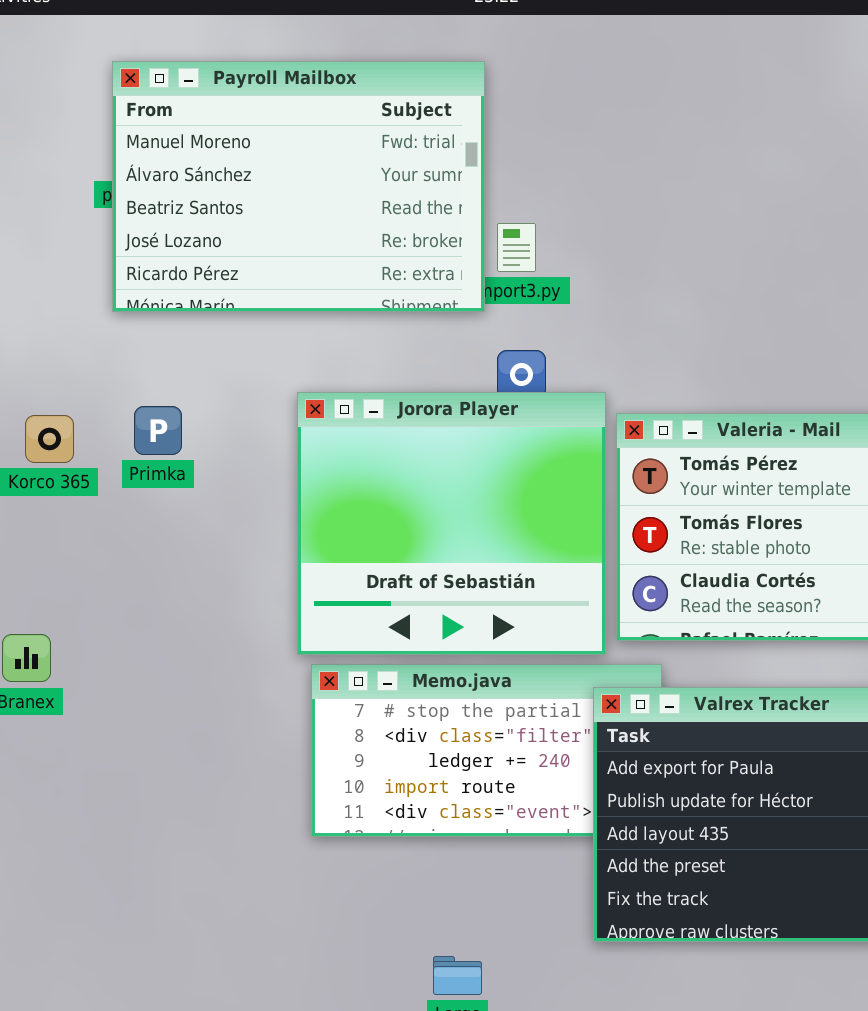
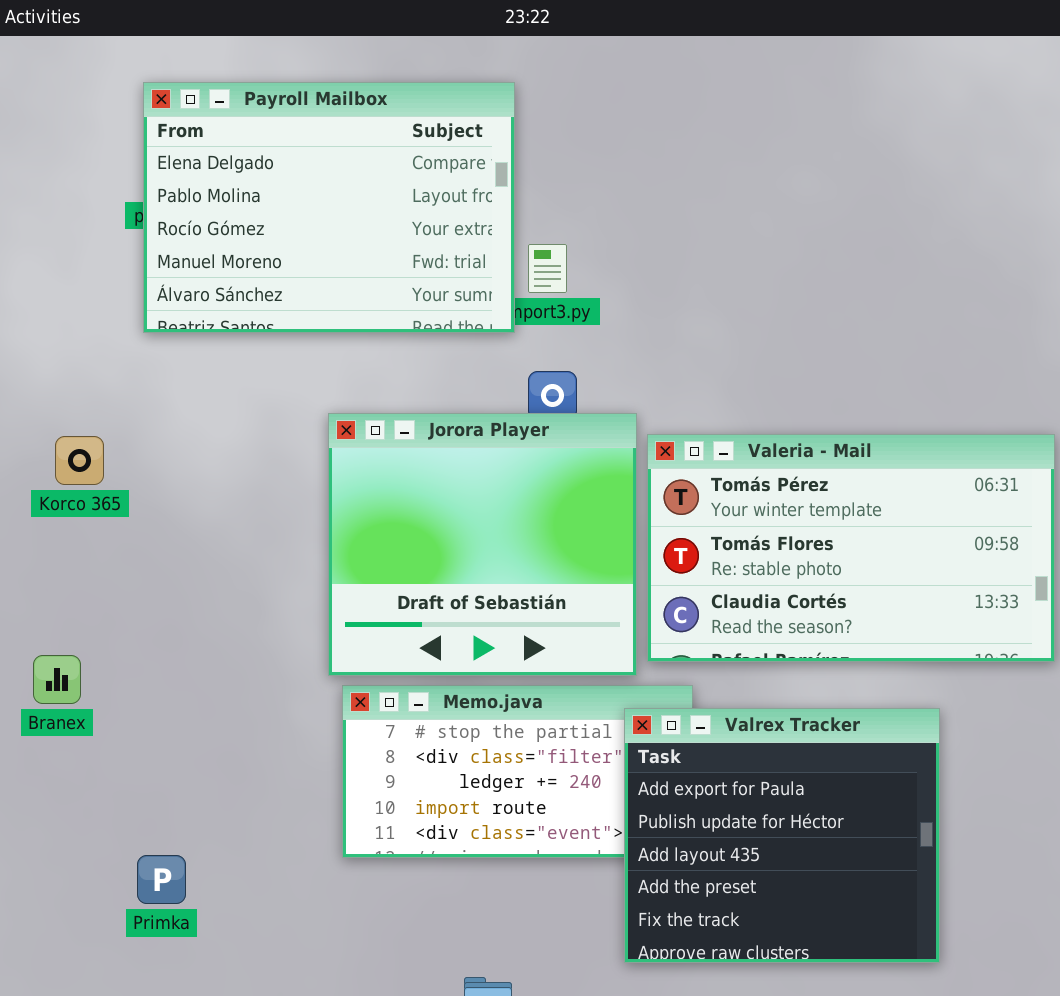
Payroll Mailbox: [112,61,485,312] -> [143,82,515,333], scrolled up 3 rows
Primka: [134,406,182,455] -> [137,855,186,904], moved

